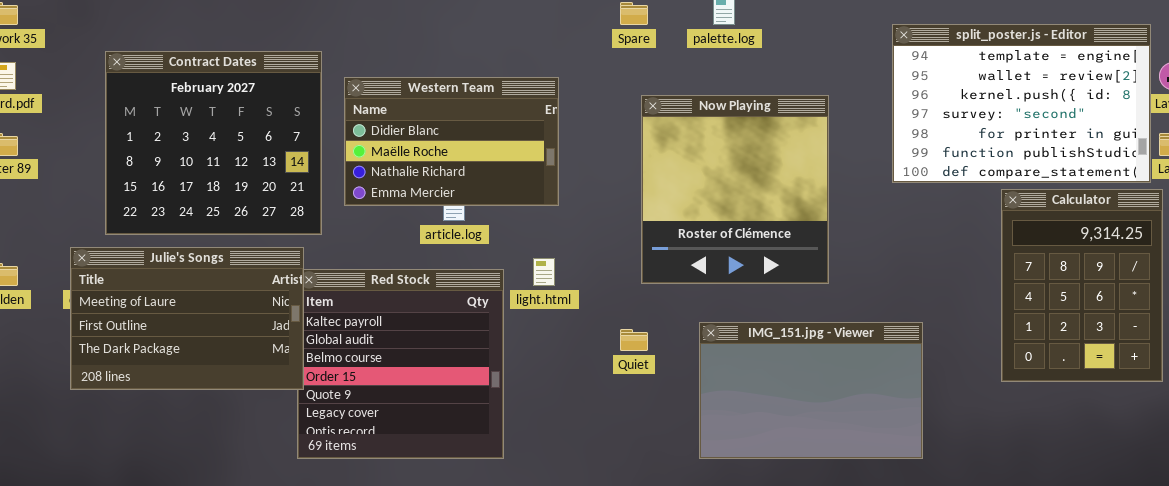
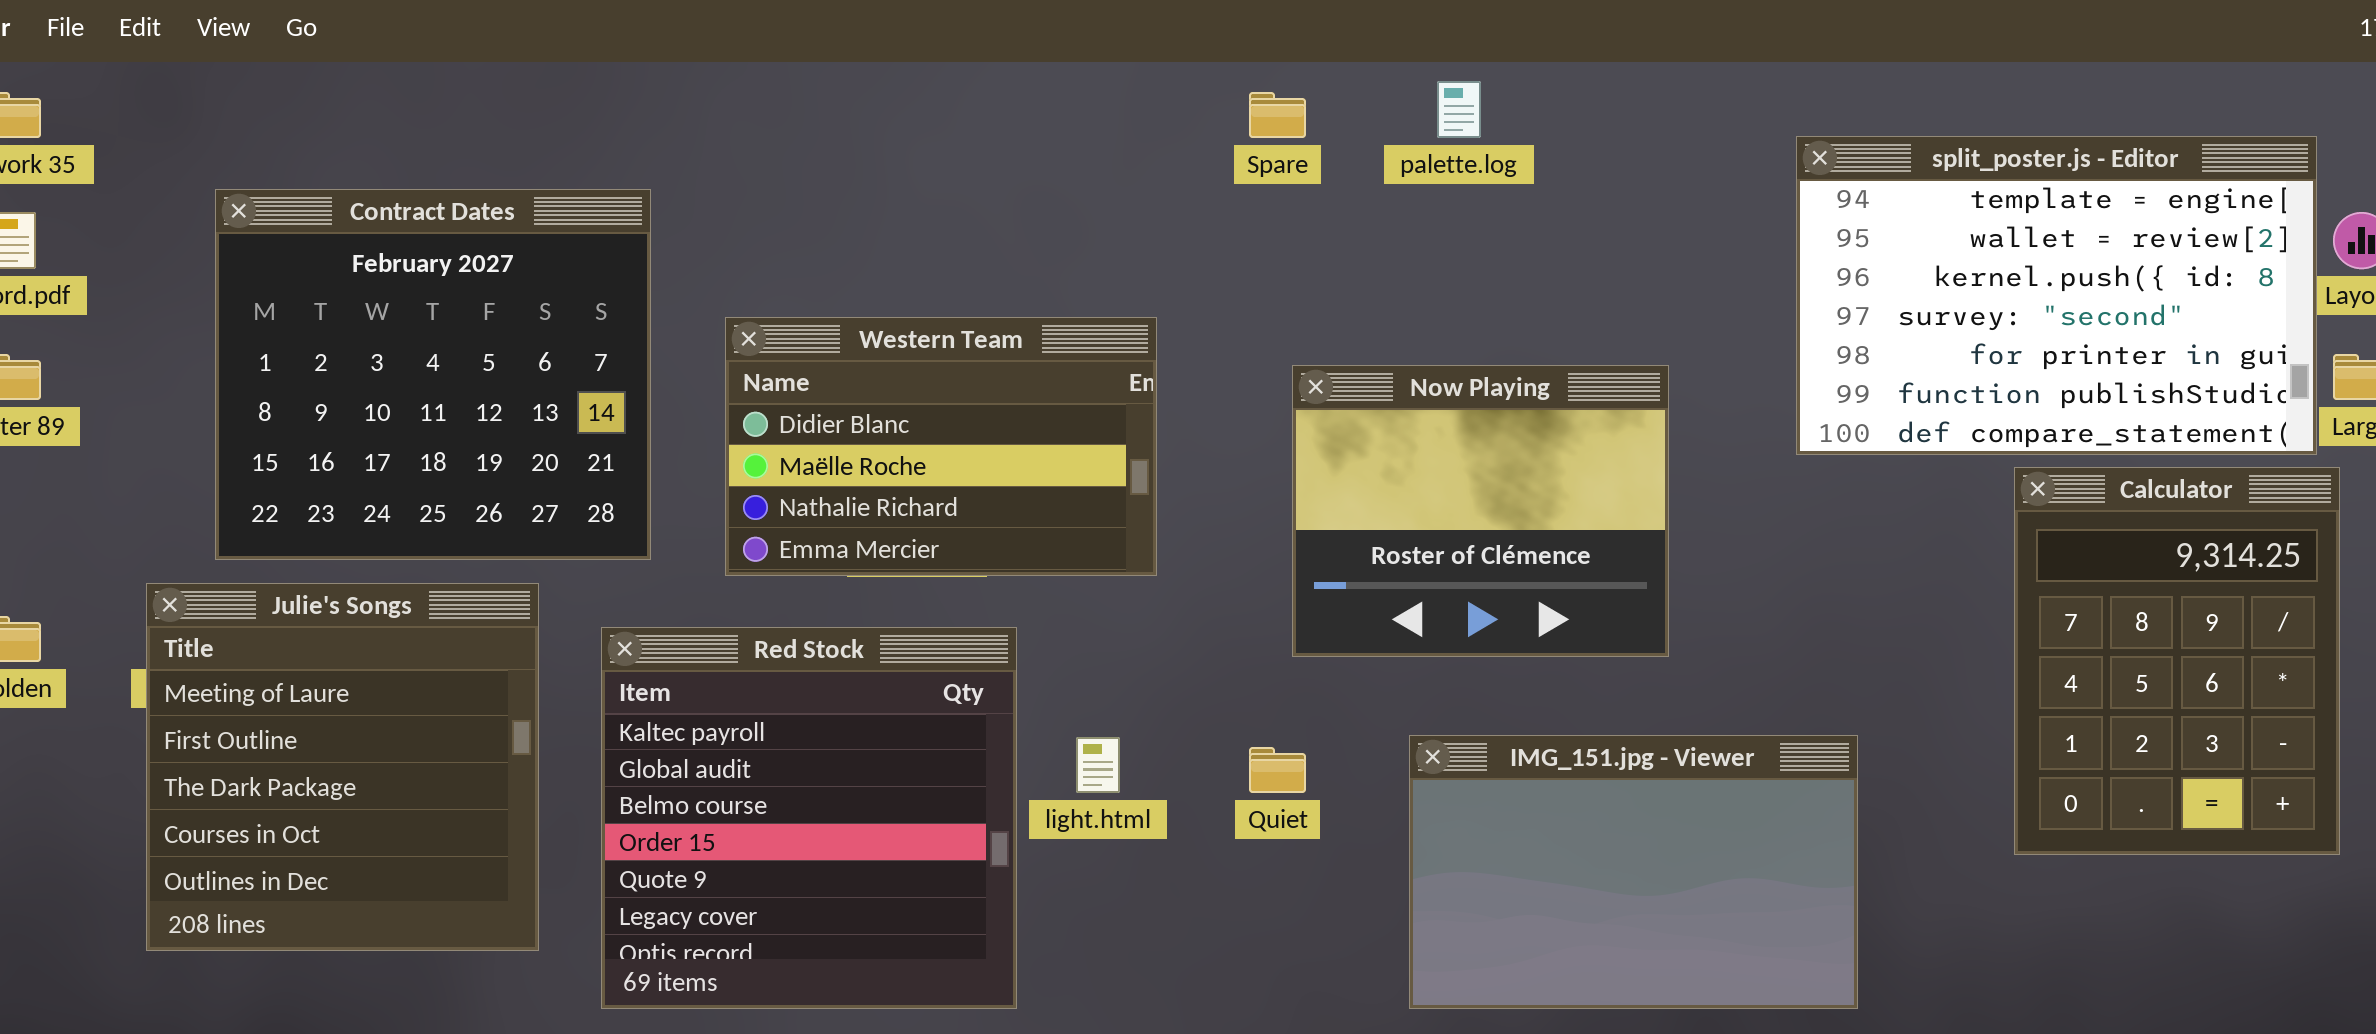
Western Team: [344,77,559,206] -> [725,317,1157,576], moved
Now Playing: [641,95,829,284] -> [1292,365,1669,657], resized
Julie's Songs: [70,247,304,390] -> [146,583,539,951], resized
light.html: [533,258,555,286] -> [1076,737,1120,793], moved

